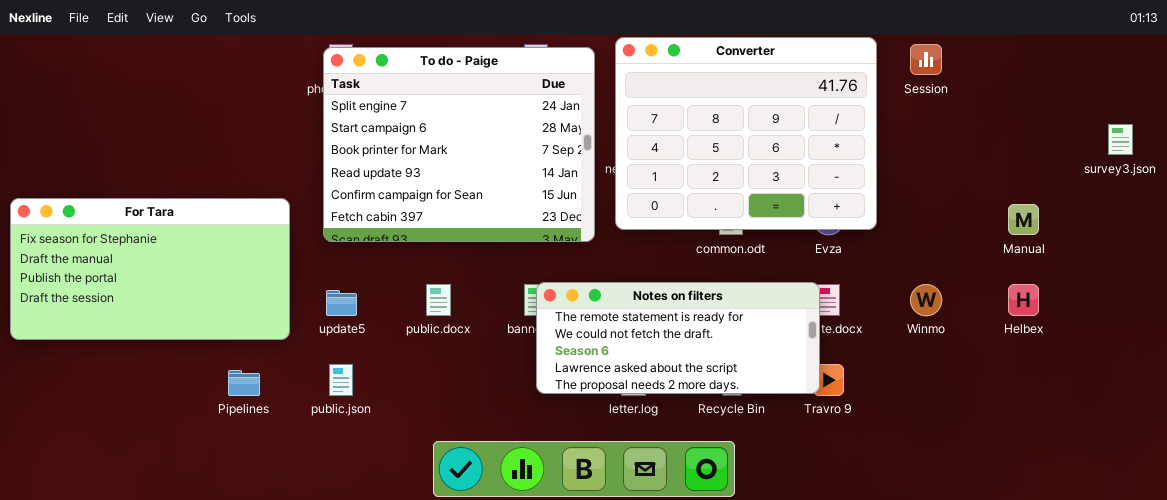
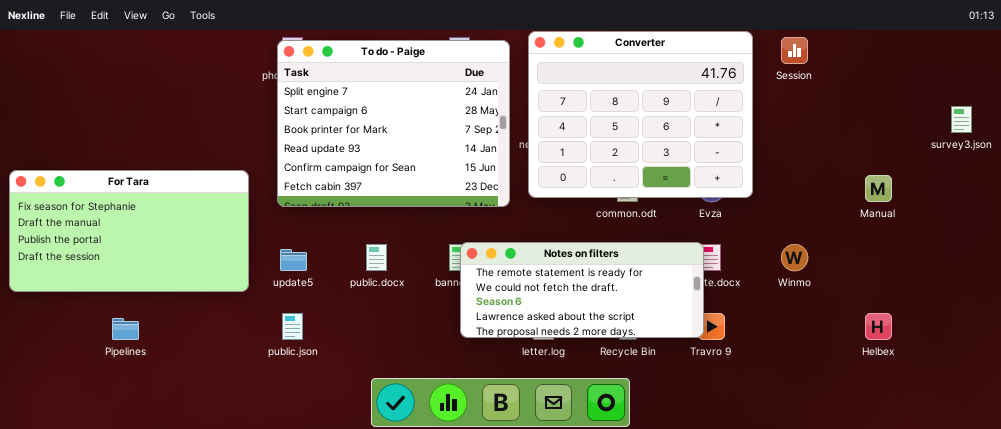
Helbex: [1008,284,1039,316] -> [865,313,892,340], moved
Pipelines: [228,370,260,396] -> [112,318,139,340], moved

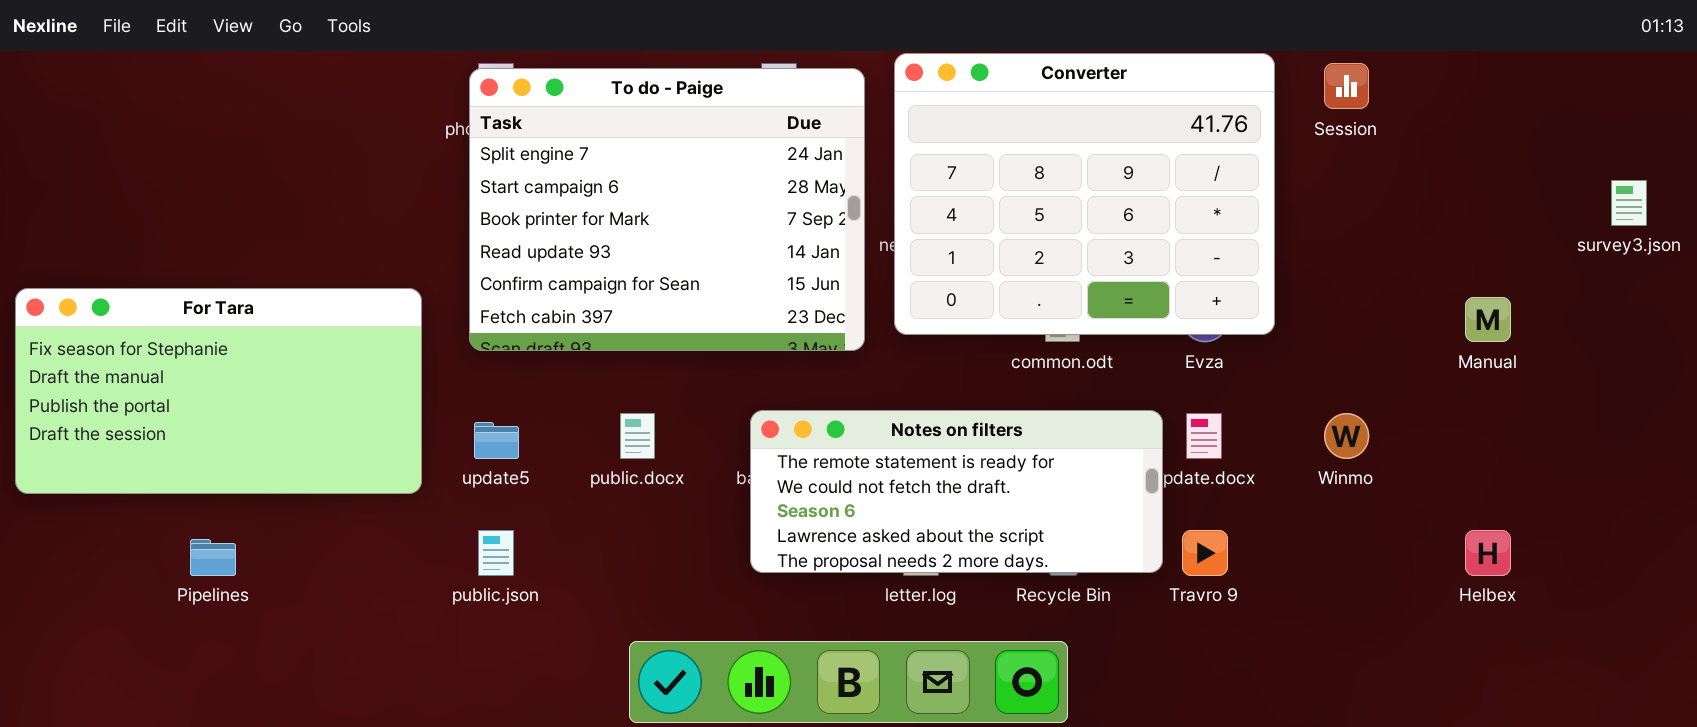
Notes on filters: [460,242,704,338] -> [750,410,1163,573], moved

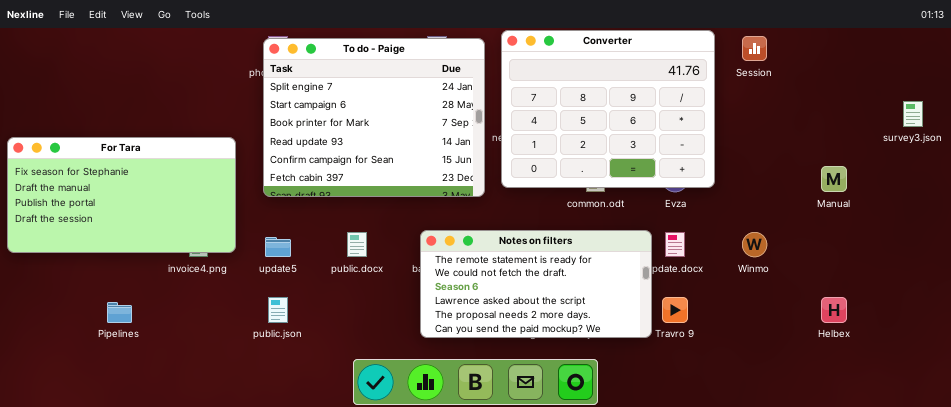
For Tara: [15,288,422,494] -> [7,137,236,253], moved
Notes on filters: [750,410,1163,573] -> [420,230,652,338], resized

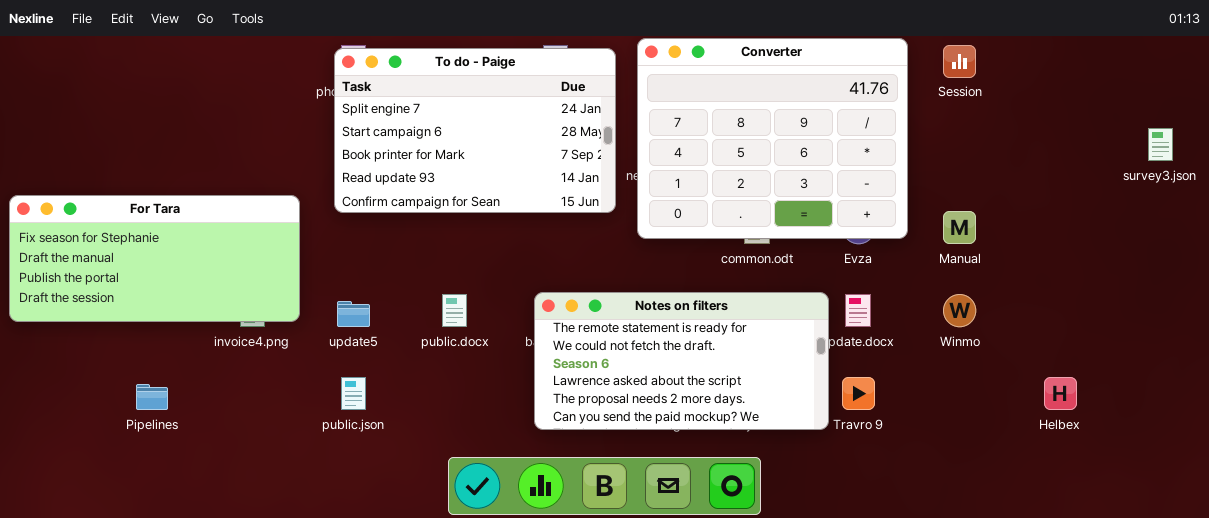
To do - Paige: [263,38,485,197] -> [334,48,616,213], resized
For Tara: [7,137,236,253] -> [9,195,300,322], resized
Manual: [821,166,847,192] -> [943,211,976,244], moved

